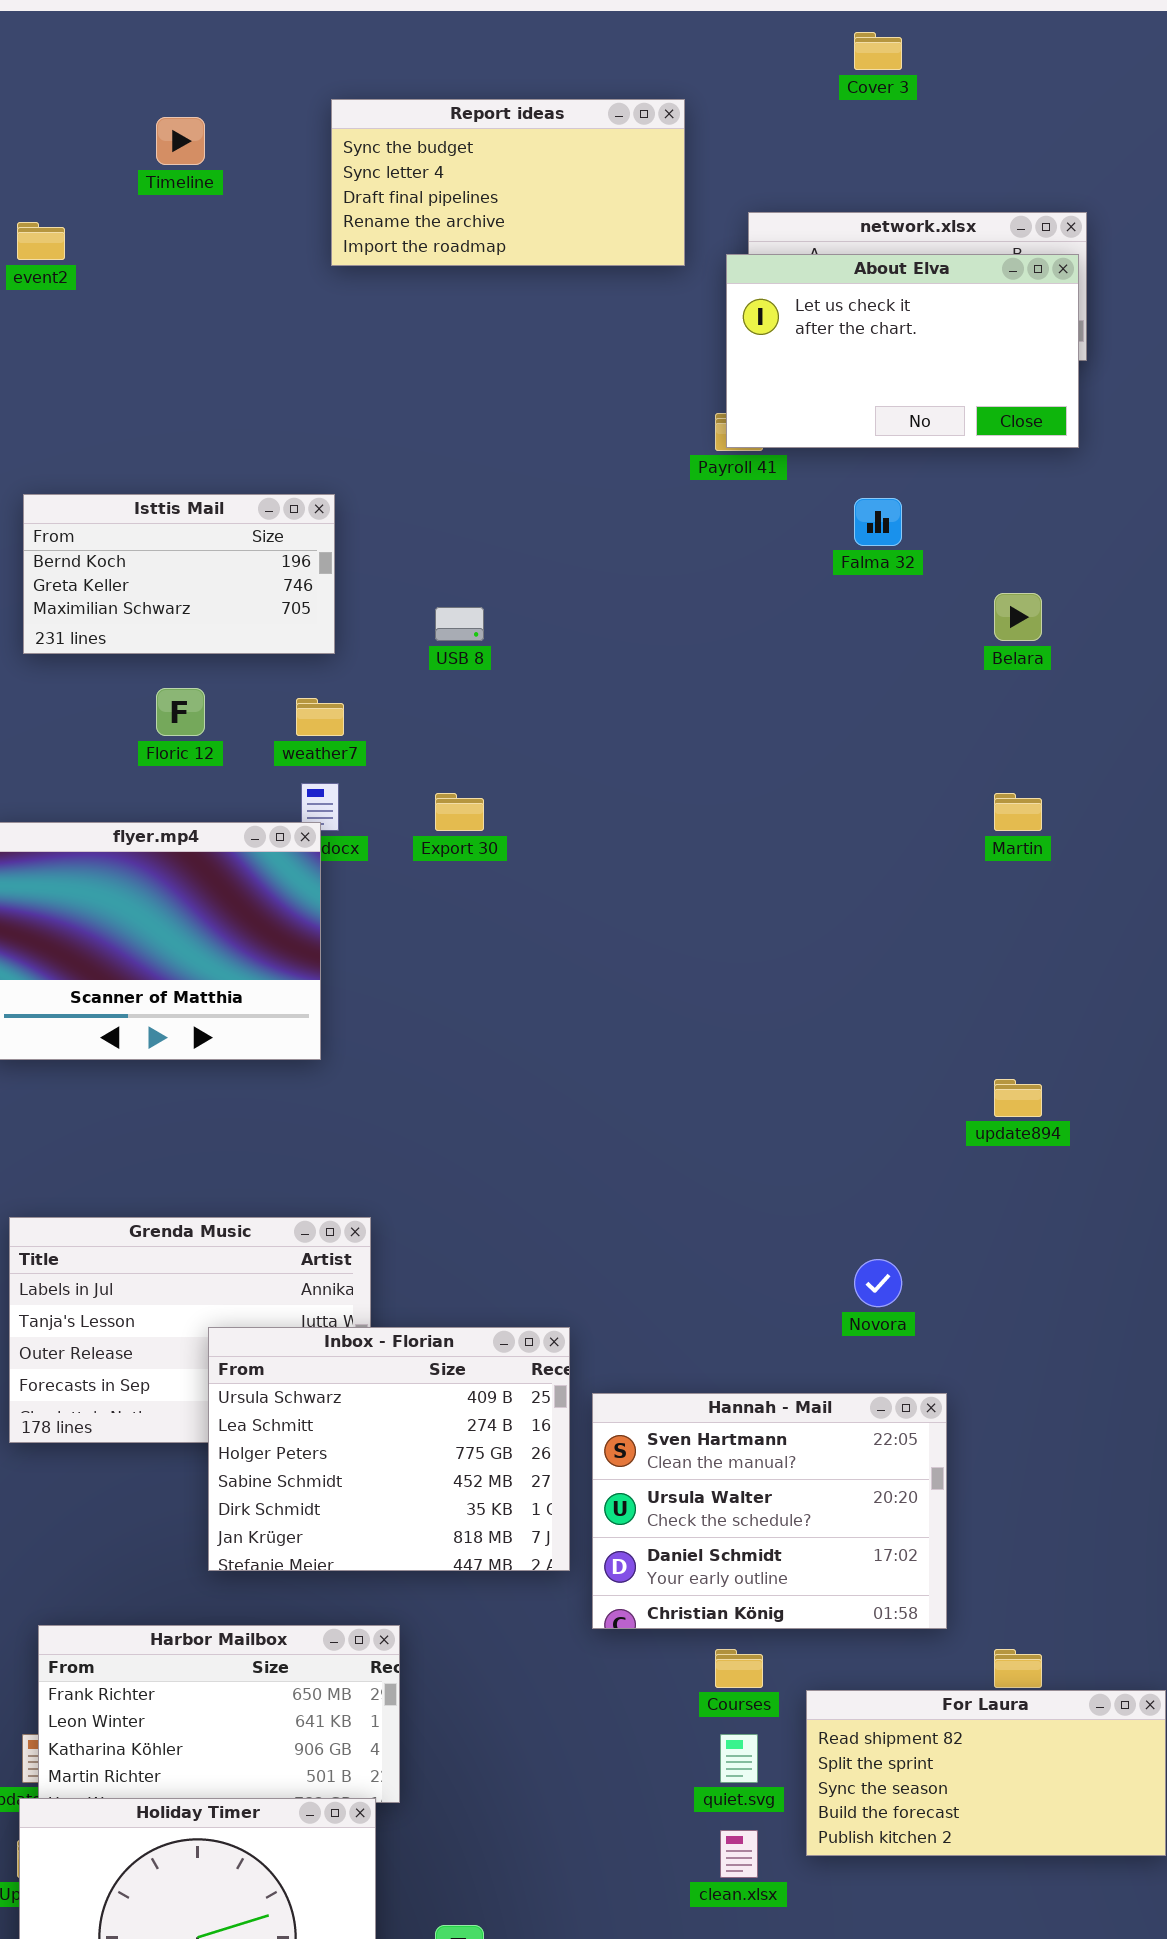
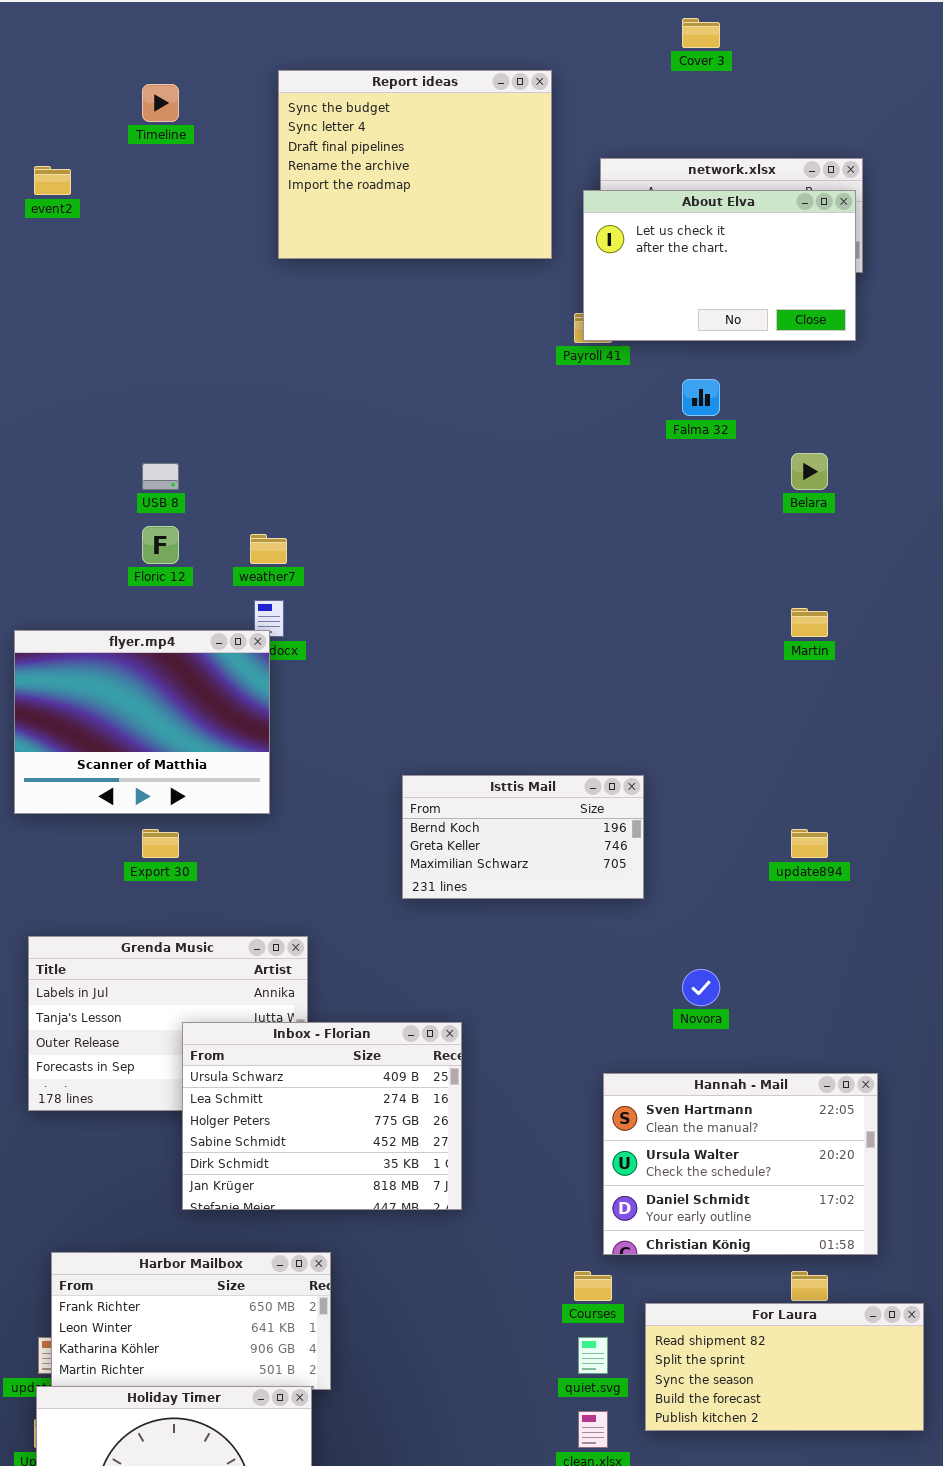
Report ideas: [331,99,685,266] -> [278,70,552,259], resized
Isttis Mail: [23,494,335,654] -> [402,775,644,899], moved
USB 8: [435,607,484,641] -> [142,463,179,490], moved
Export 30: [435,793,484,831] -> [142,829,179,858], moved
Hannah - Mail: [592,1393,947,1629] -> [603,1073,878,1255], moved

